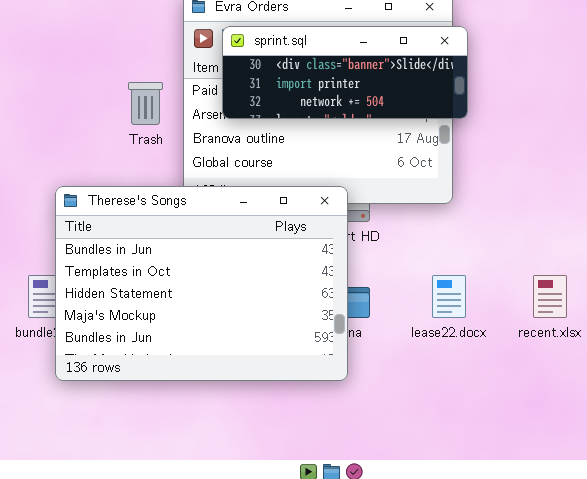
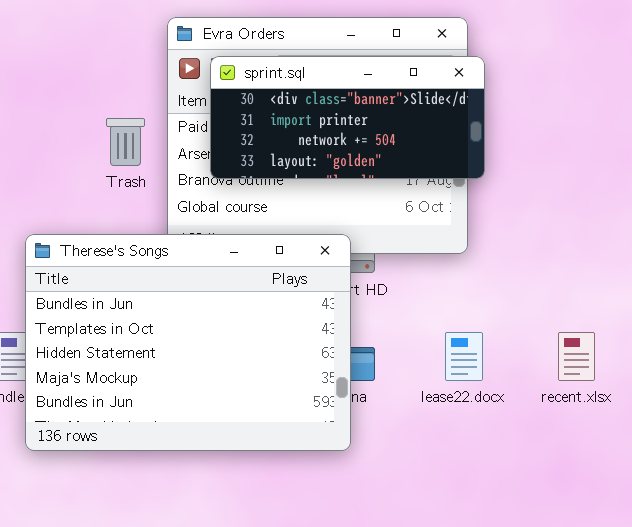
sprint.sql: [222,26,468,119] -> [210,56,485,179], resized

